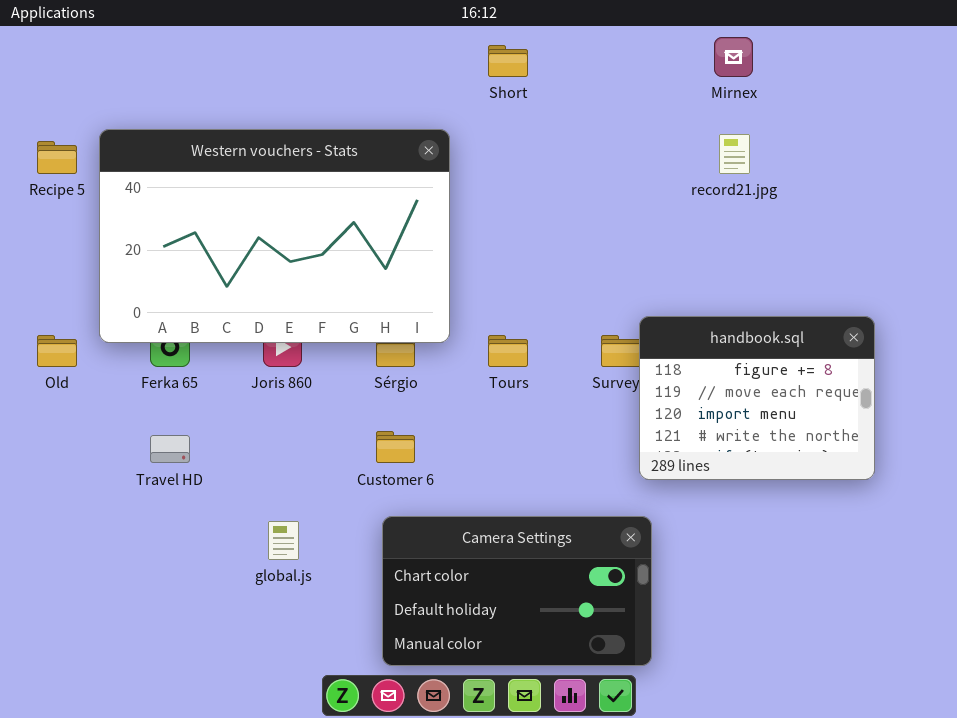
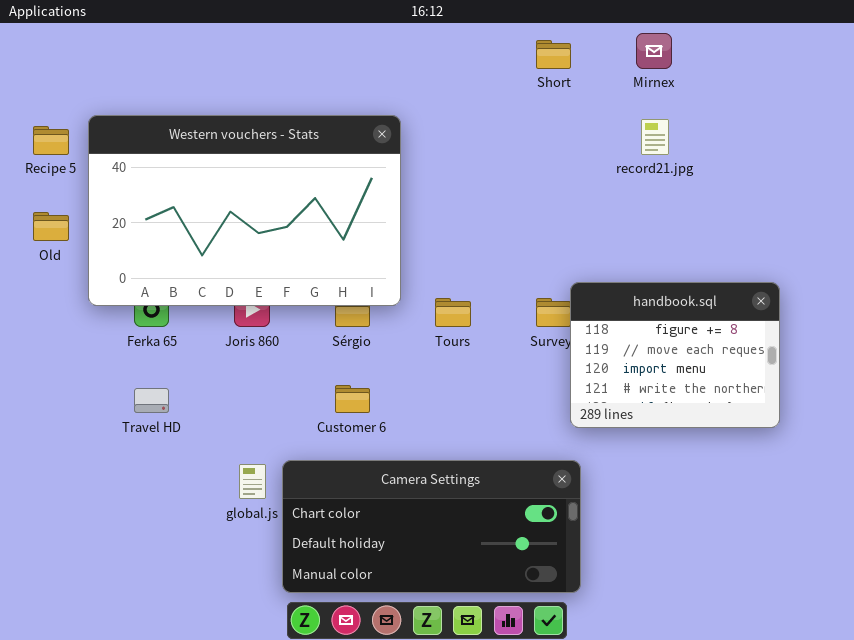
Short: [488,45,528,77] -> [536,40,571,69], moved
Old: [37,335,77,367] -> [33,212,69,241], moved
Camera Settings: [382,516,652,666] -> [282,460,581,593], resized

